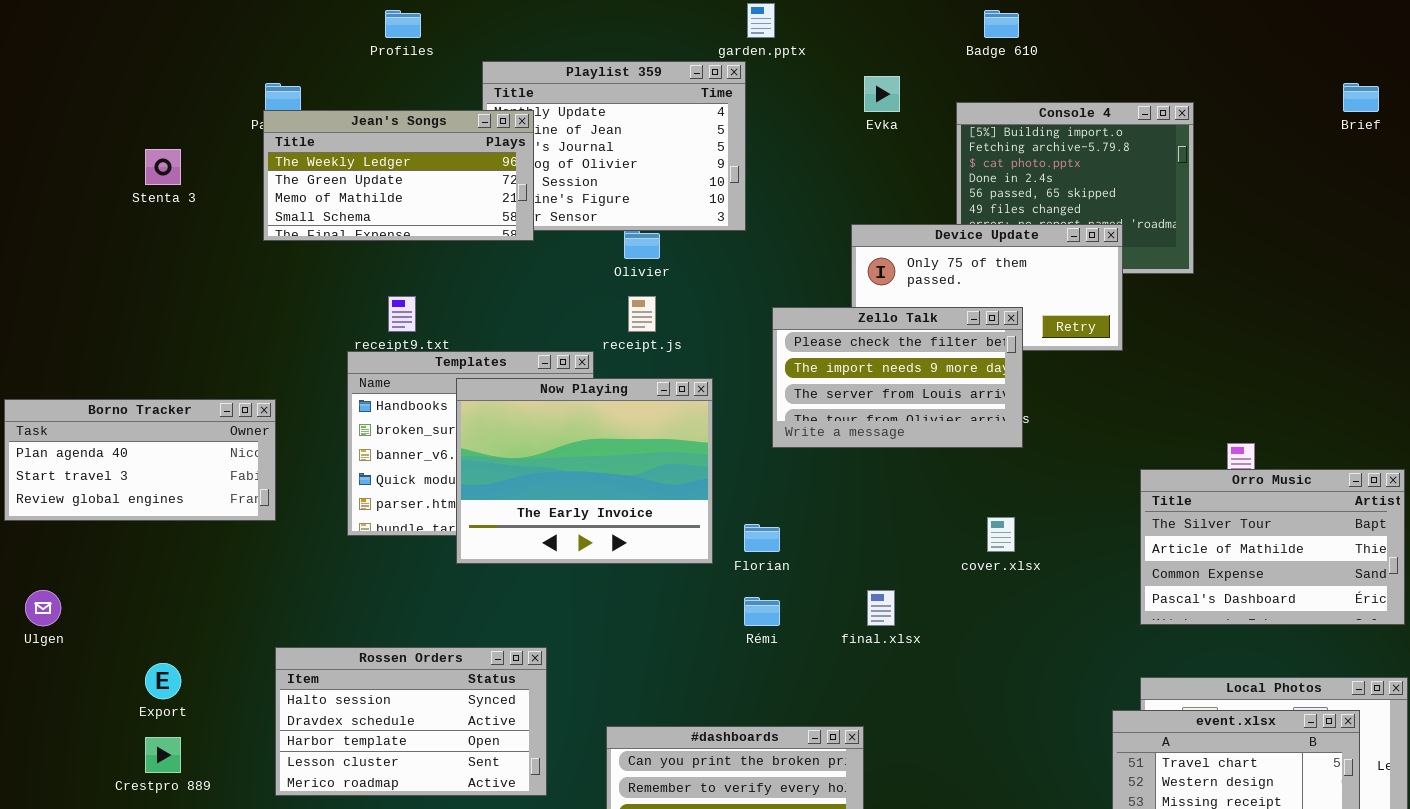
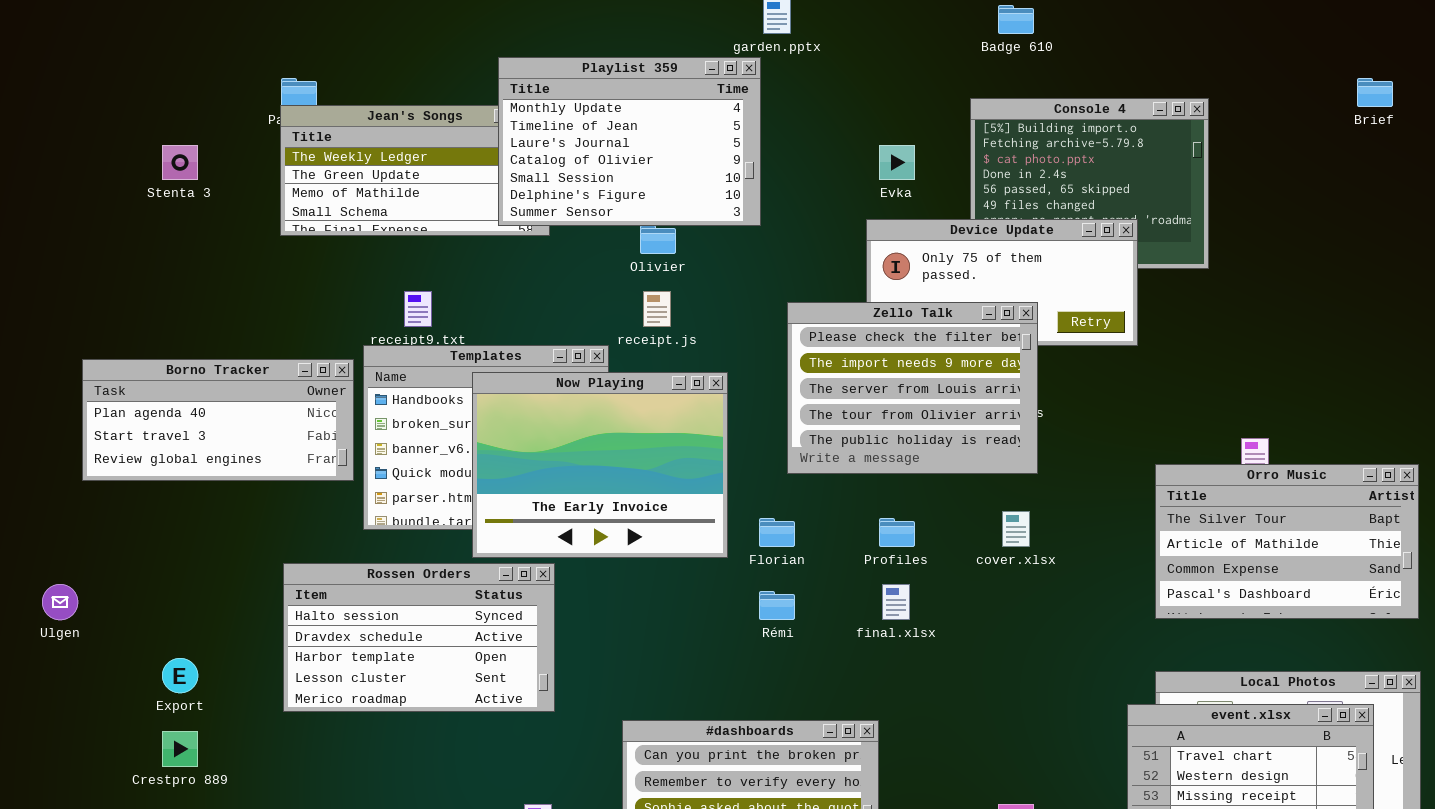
Profiles: [385,10,421,38] -> [879,518,915,547], moved
Playlist 359: [482,61,746,231] -> [498,57,761,226], raised
Evka: [864,76,900,112] -> [879,145,915,180], moved
Zello Talk: [772,307,1023,448] -> [787,302,1038,474], resized
Borno Tracker: [4,399,276,521] -> [82,359,354,481], moved
Rossen Orders: [275,647,547,796] -> [283,563,555,712], moved

